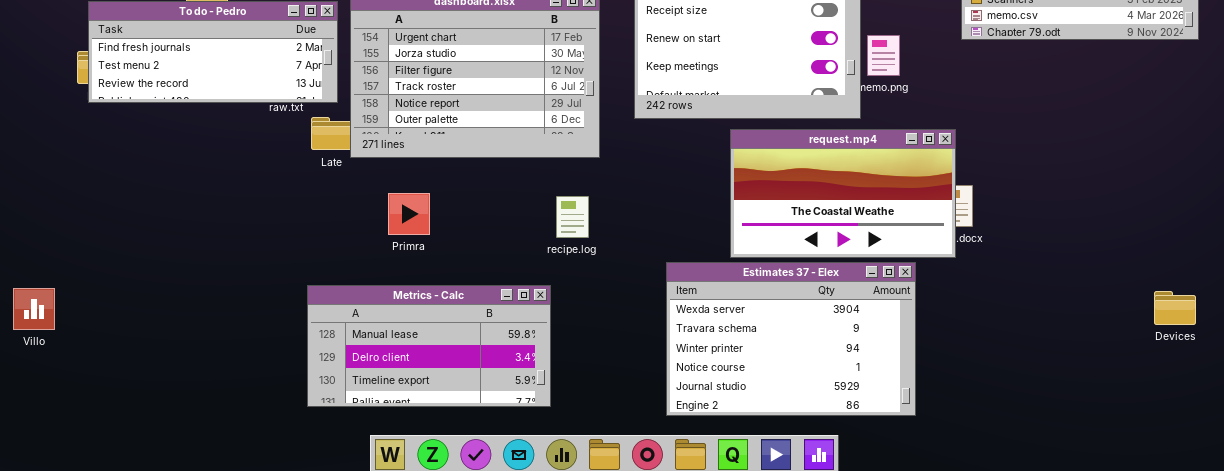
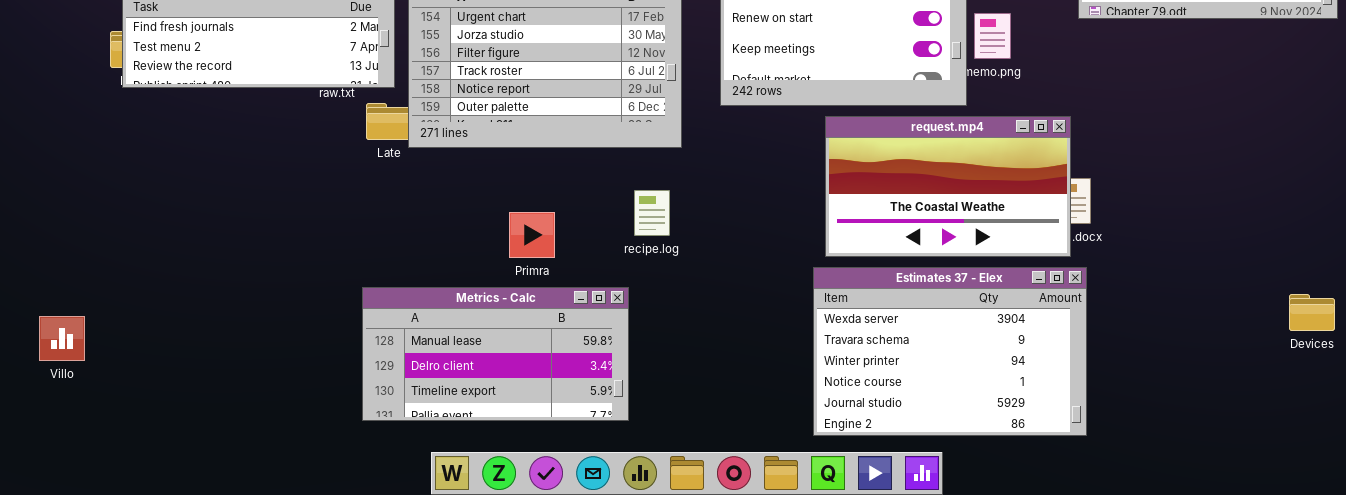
Primra: [388,193,430,235] -> [509,212,555,258], moved
Estimates 37 - Elex: [666,262,916,416] -> [813,267,1087,436], moved
Villo: [13,288,55,330] -> [39,316,85,361], moved

